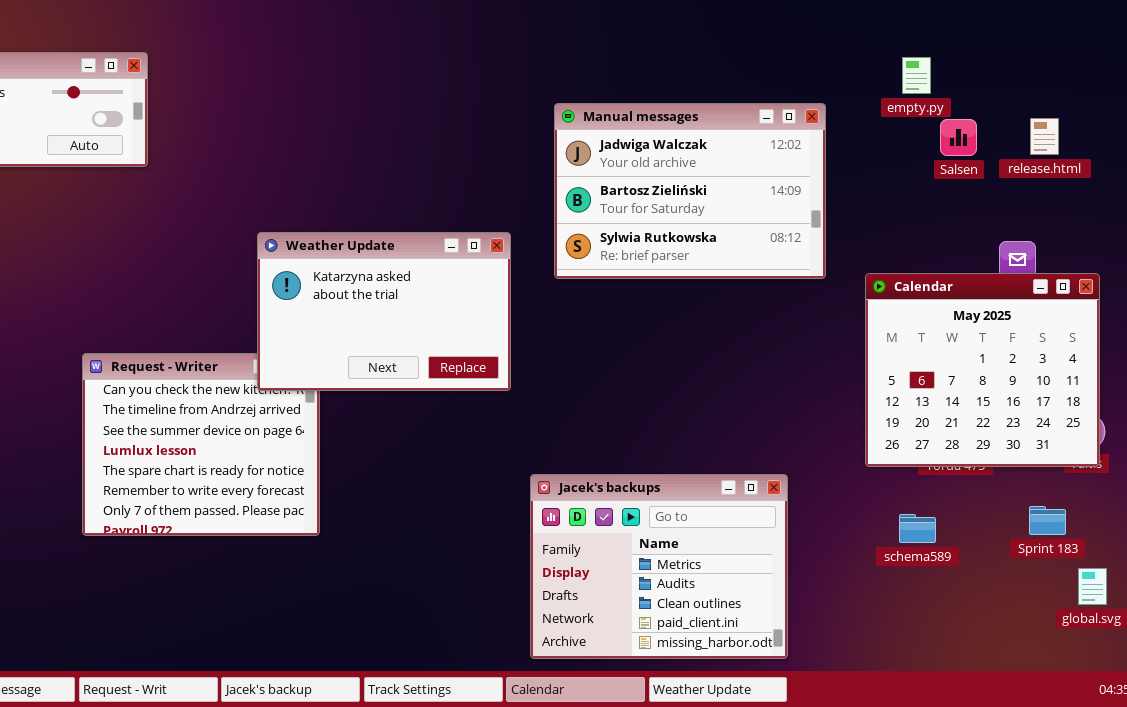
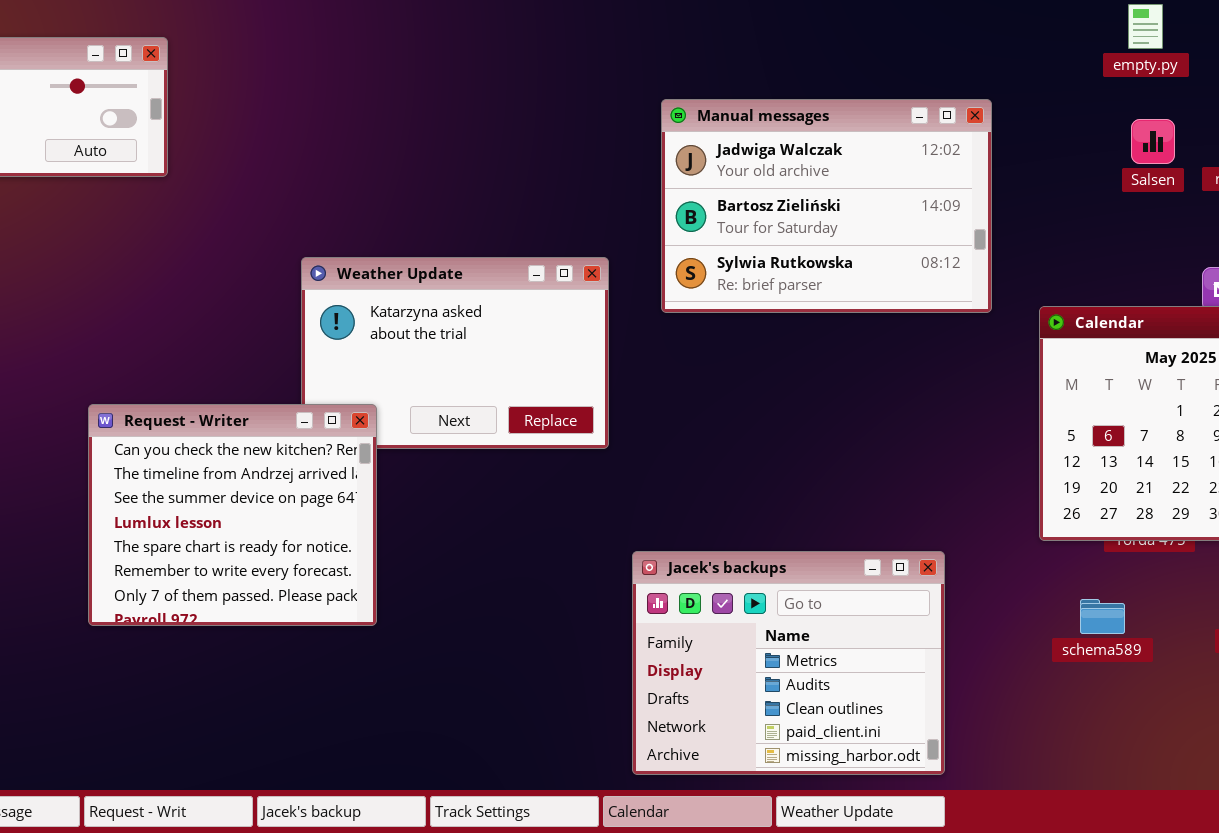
empty.py: [902,57,931,94] -> [1128,4,1163,49], moved
Request - Writer: [82,353,320,536] -> [88,404,377,626], raised

